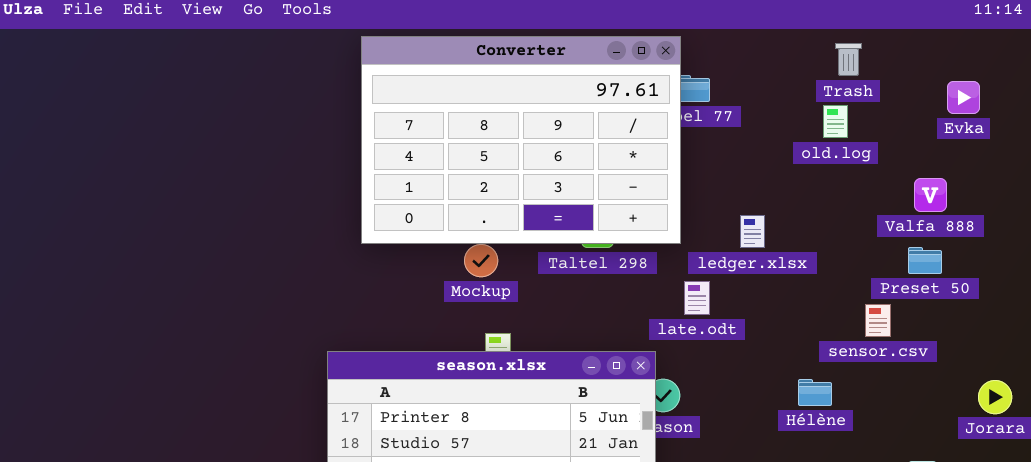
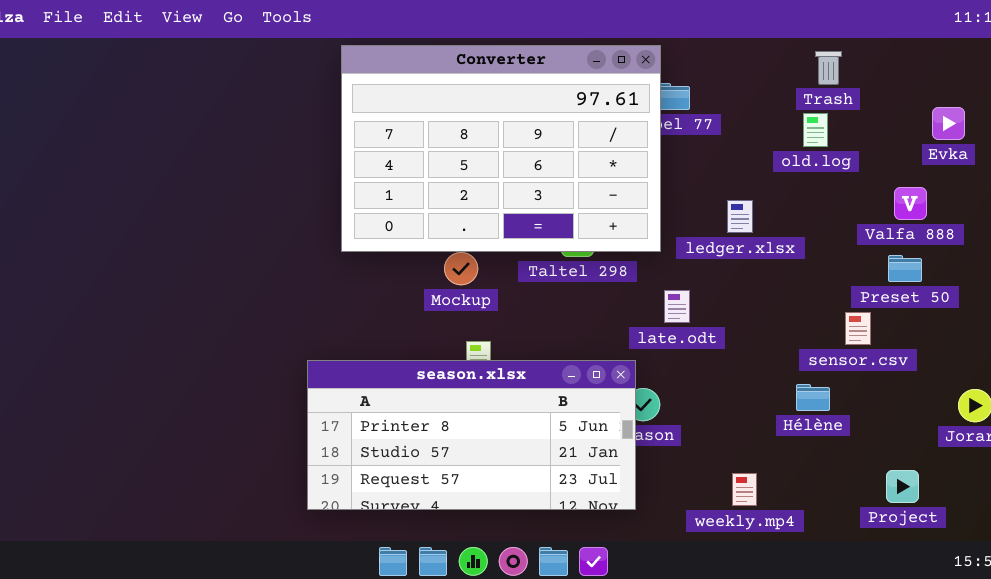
Evka: [947,81,980,114] -> [932,107,965,140], moved
ledger.xlsx: [740,215,765,248] -> [727,200,753,233], moved
Hélène: [798,379,832,406] -> [796,384,830,411], moved

